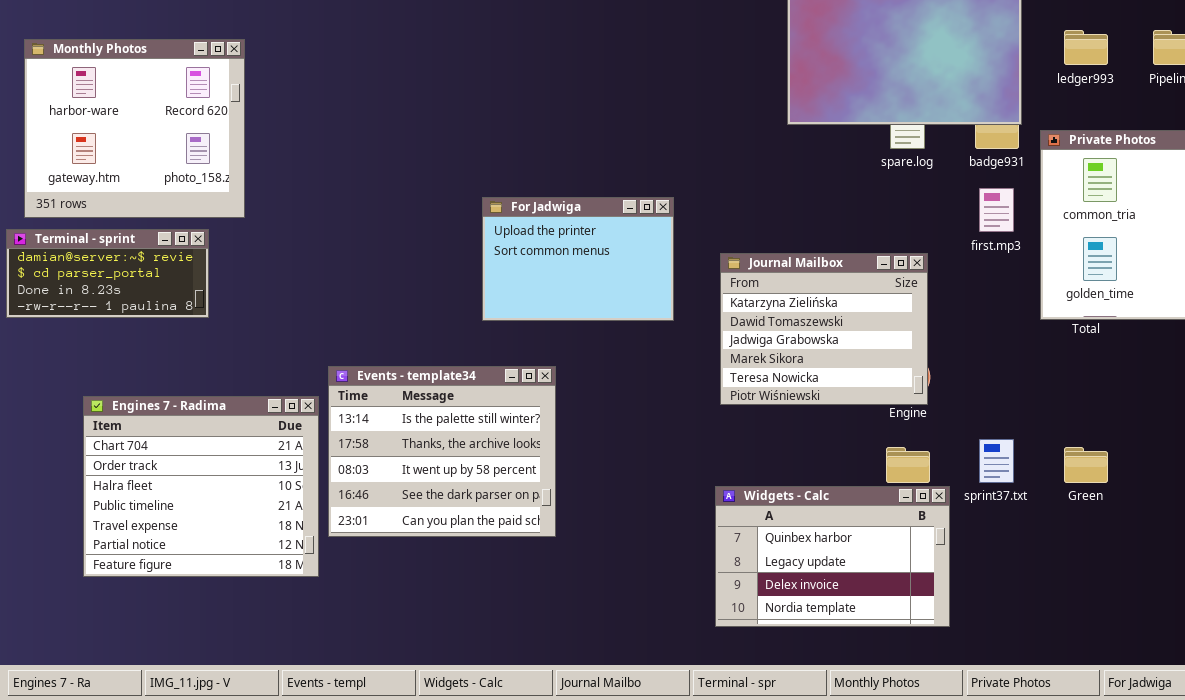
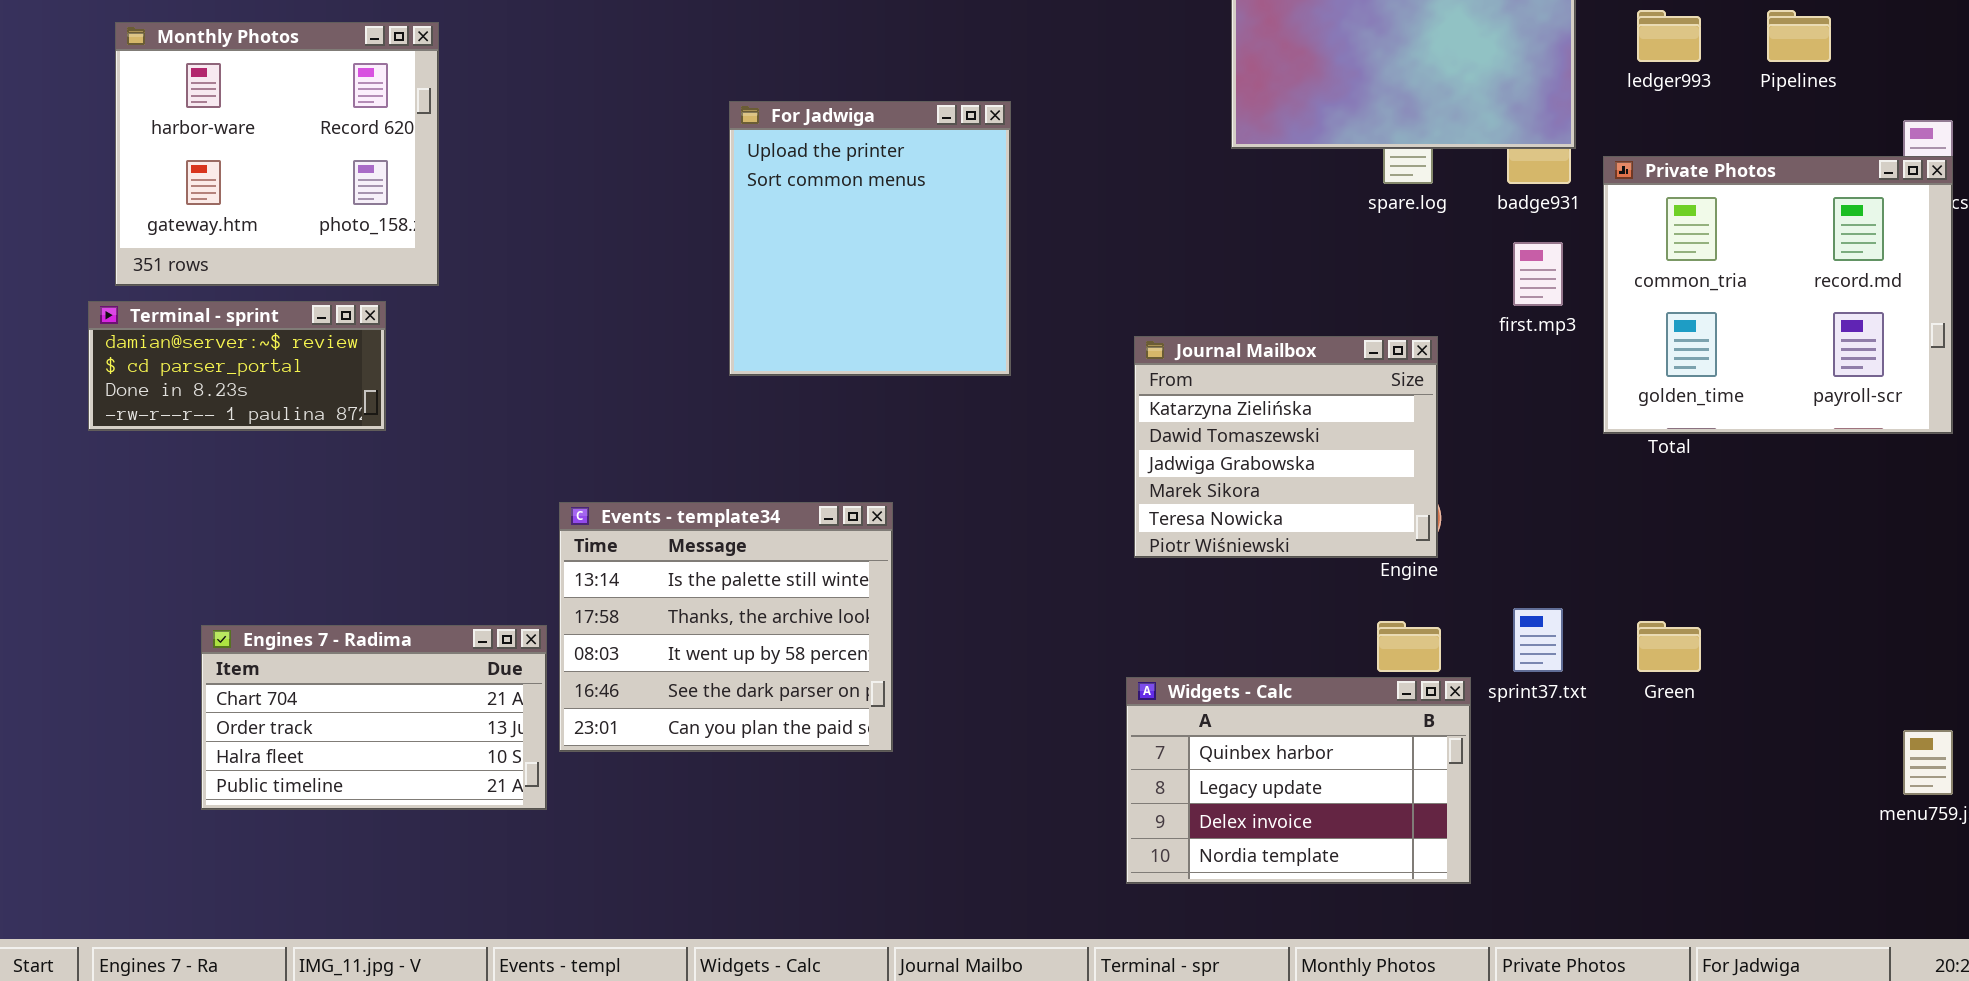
For Jadwiga: [482,197,674,321] -> [729,101,1011,376], moved, resized
Engines 7 - Radima: [83,396,319,577] -> [201,625,547,810], resized

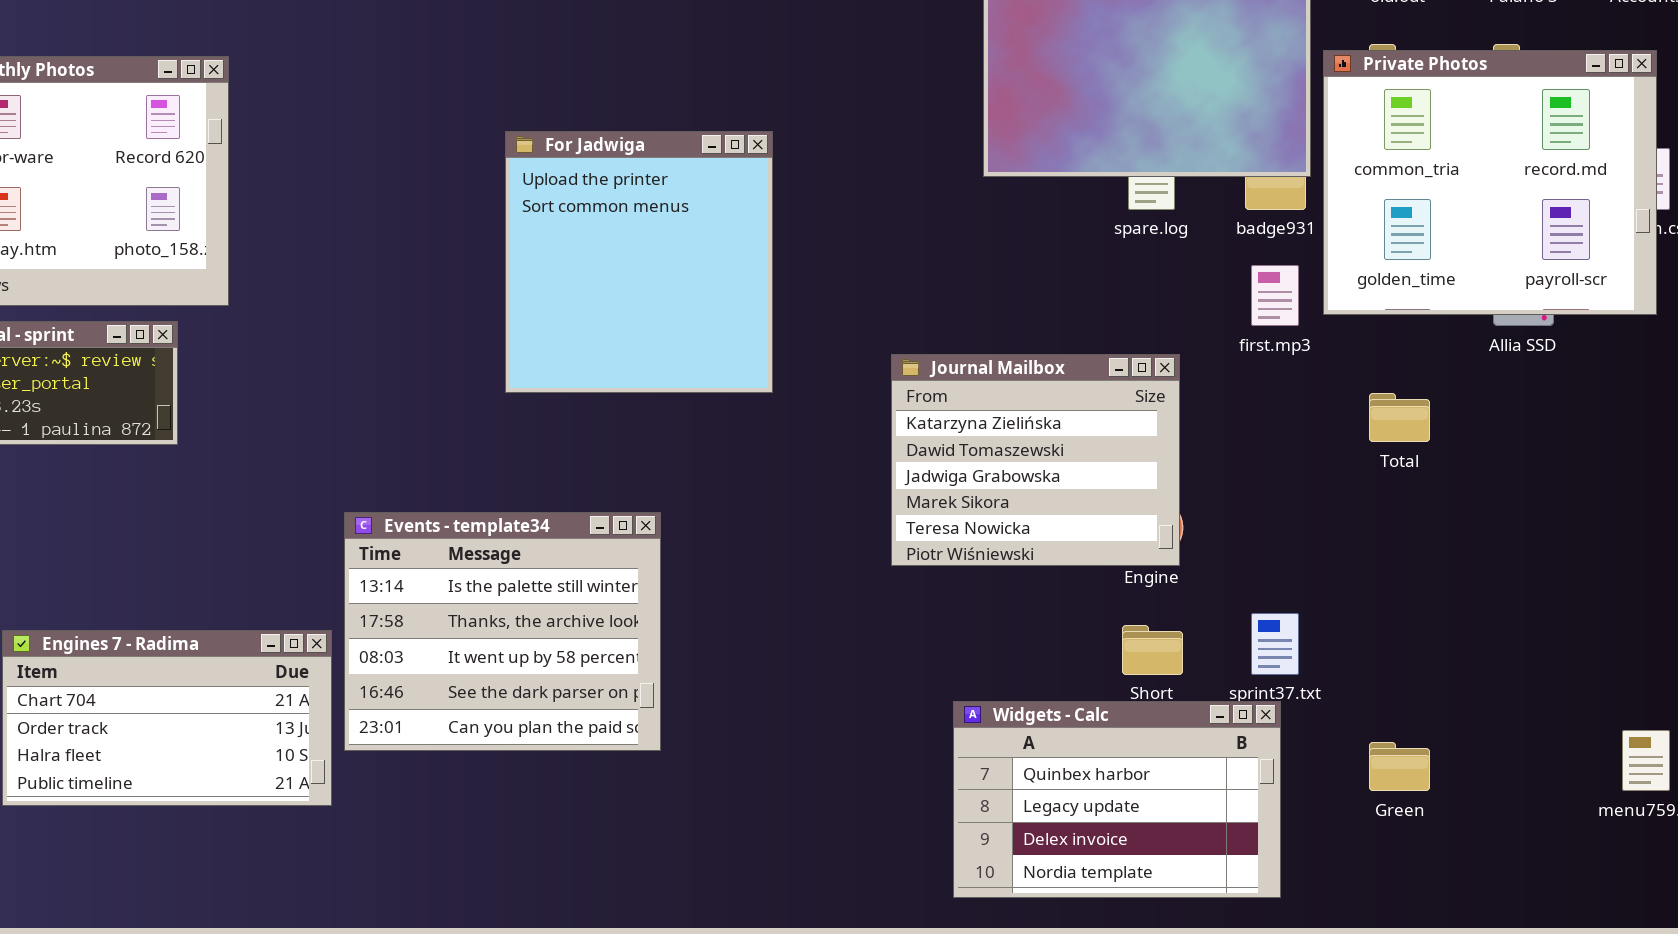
Private Photos: [1603,156,1953,434] -> [1323,50,1657,315], moved
Green: [1637,621,1701,672] -> [1369,742,1430,791], moved
Widgets - Calc: [1126,677,1471,884] -> [953,701,1281,898], moved

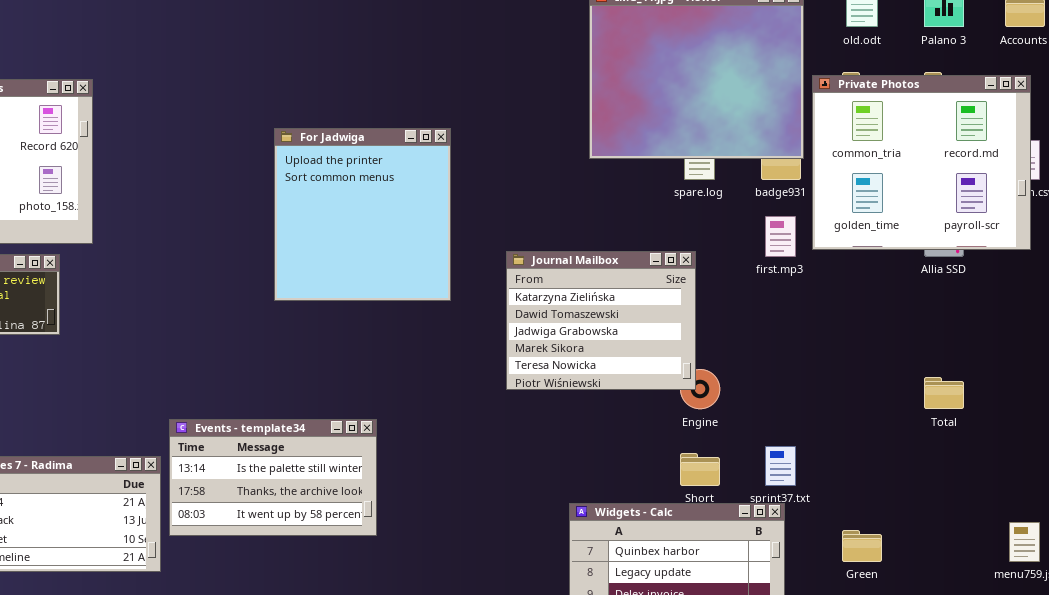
Journal Mailbox: [891,354,1180,566] -> [506,251,696,390], moved
Total: [1369,393,1430,442] -> [924,377,964,409], moved
Events - template34: [344,512,661,751] -> [169,419,377,536], resized

